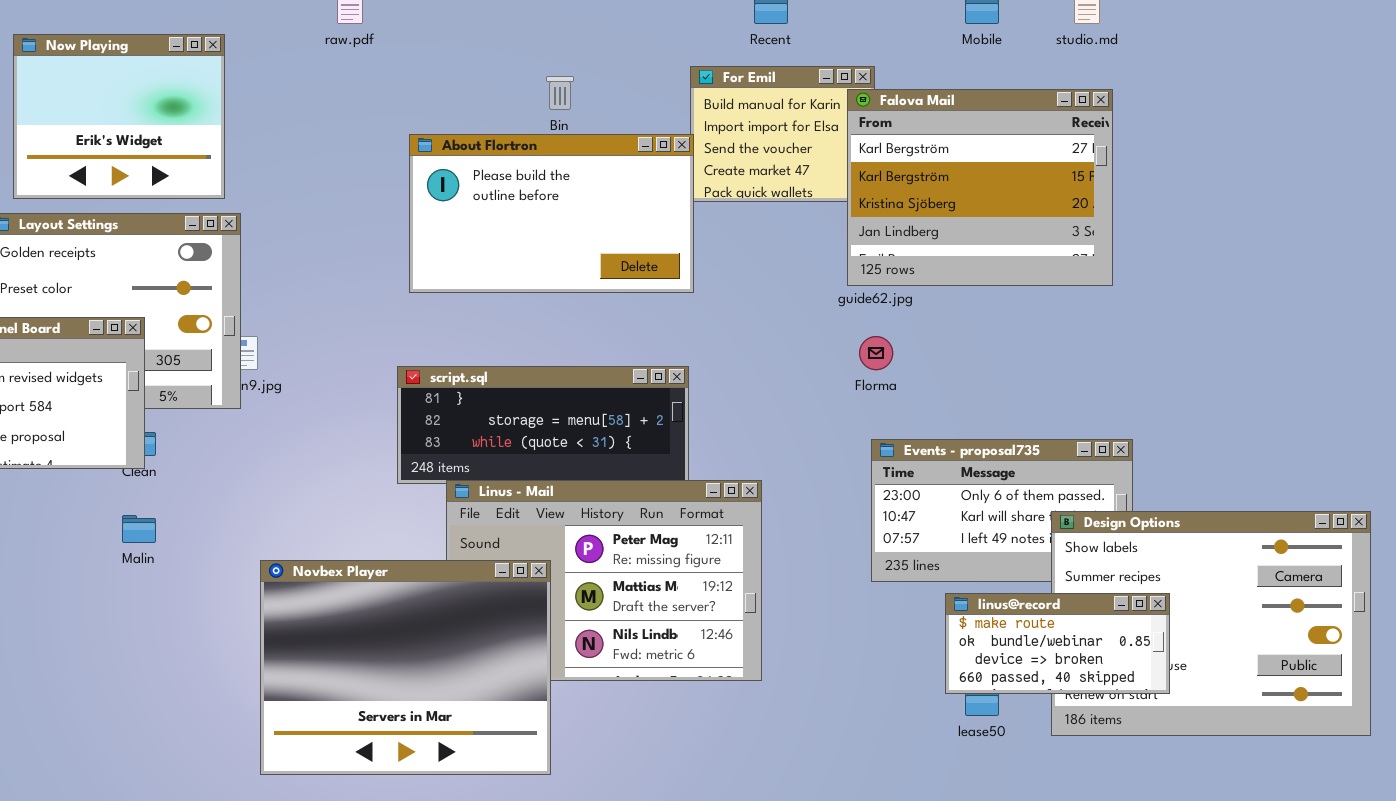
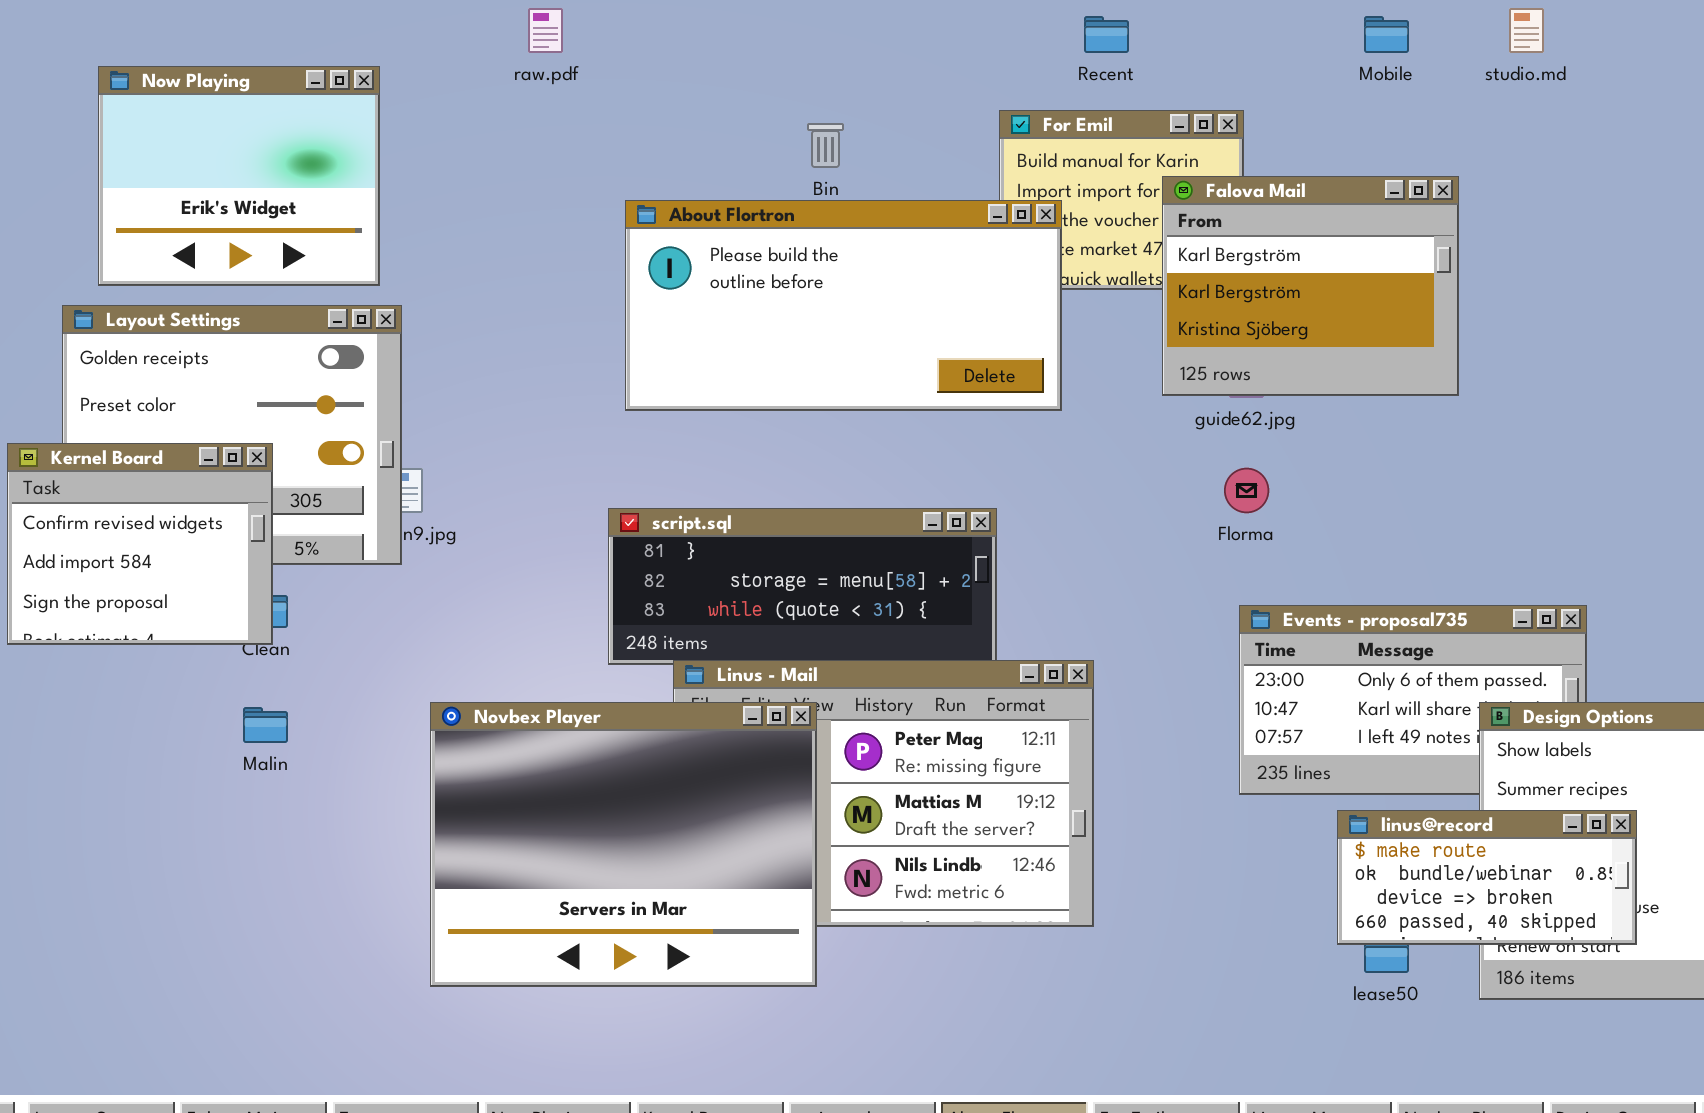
Falova Mail: [847,89,1113,286] -> [1162,176,1459,396], moved, resized
About Flortron: [409,134,694,293] -> [625,200,1062,411], resized
Novbex Player: [260,560,551,775] -> [430,702,817,987], moved

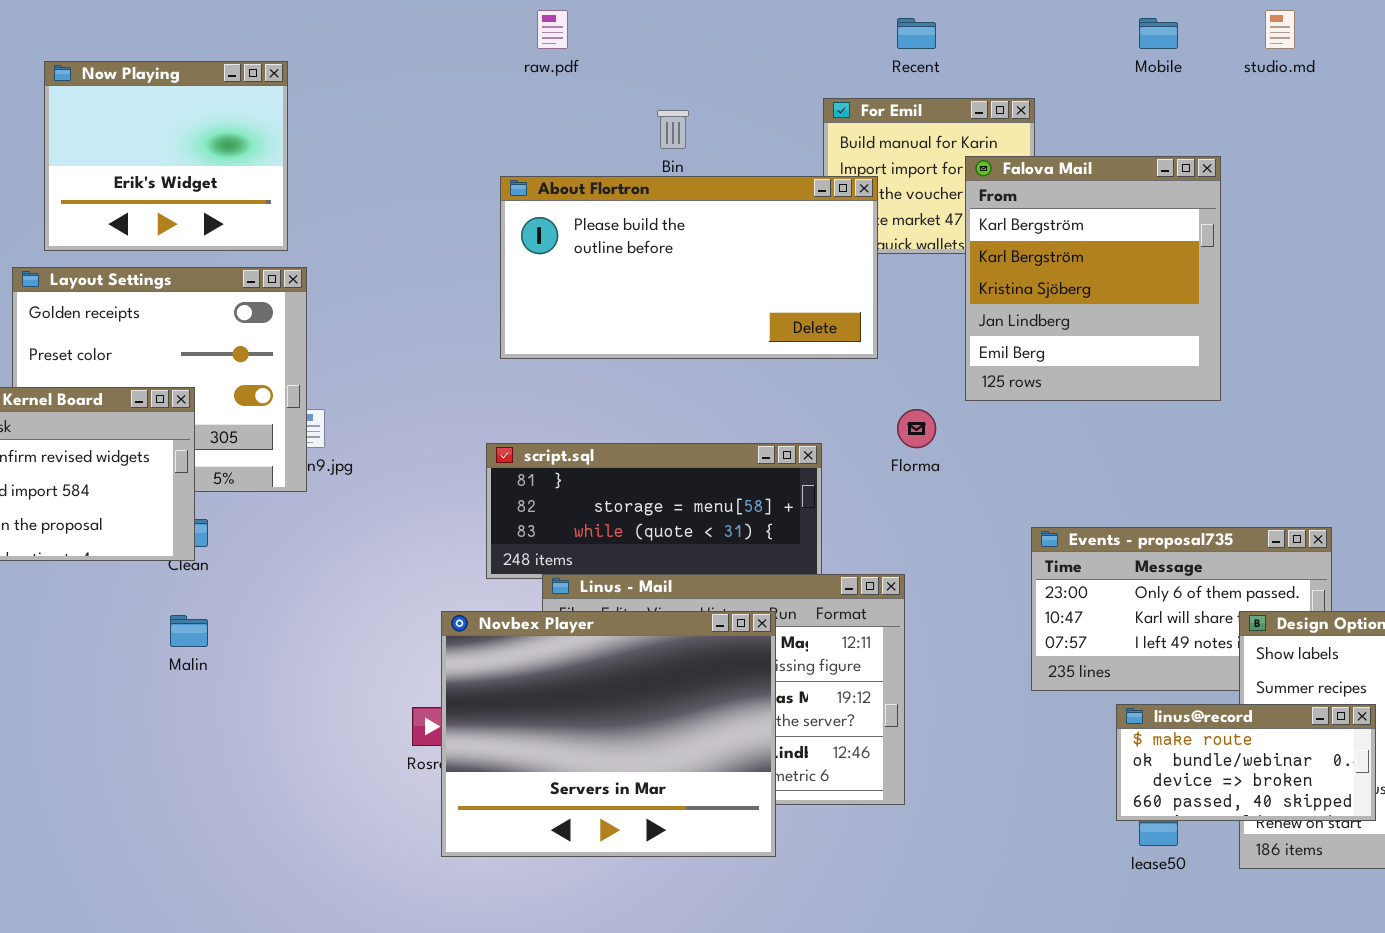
raw.pdf: [528,8,563,53] -> [537,10,568,49], moved
Falova Mail: [1162,176,1459,396] -> [965,156,1221,401], resized
Florma: [1224,468,1269,513] -> [897,409,936,448], moved
Novbex Player: [430,702,817,987] -> [441,611,776,857], moved

